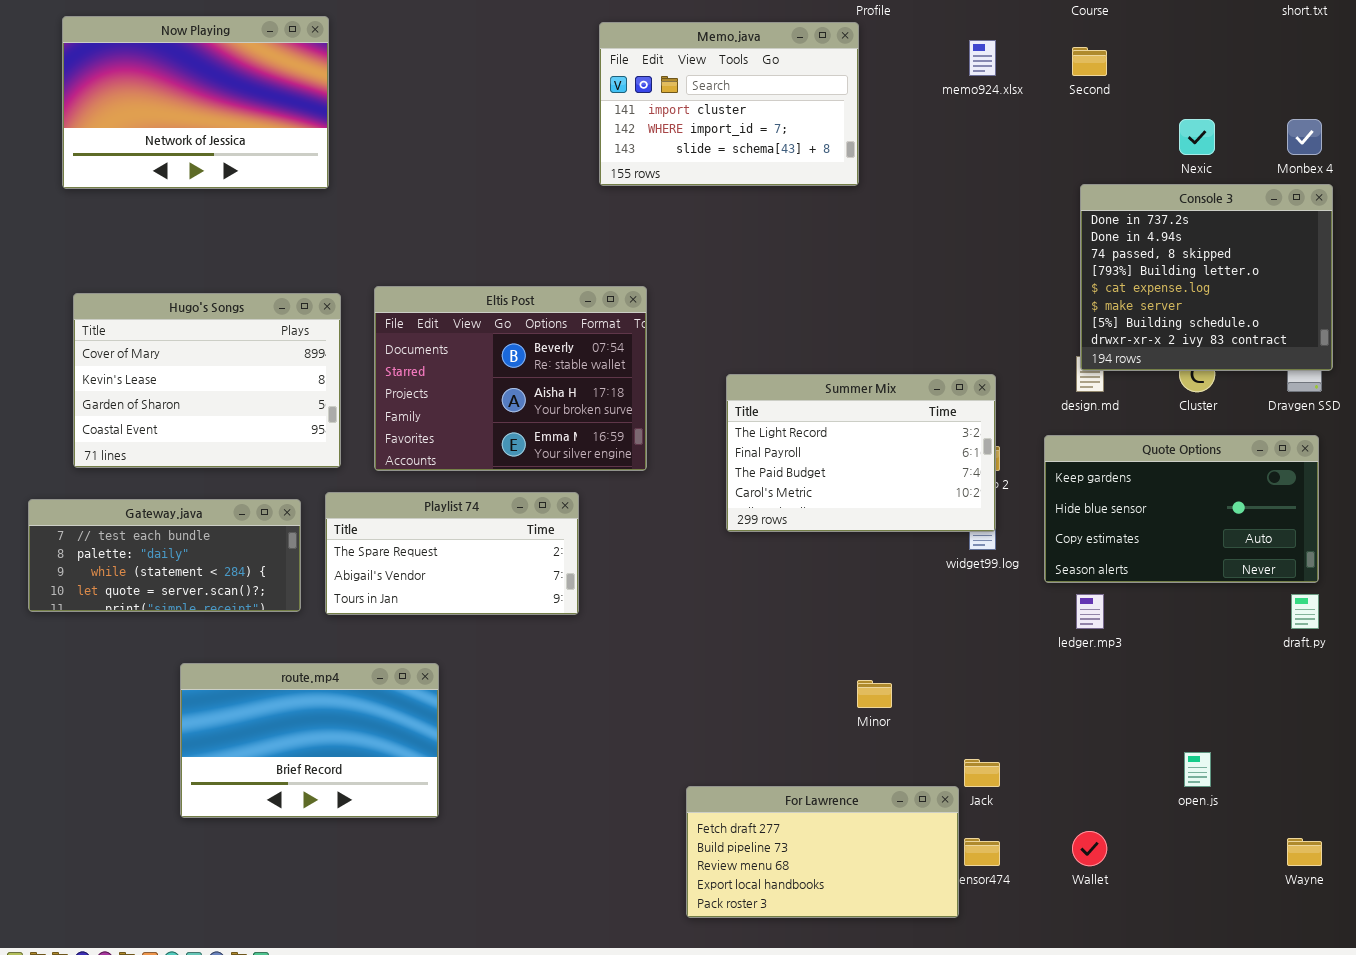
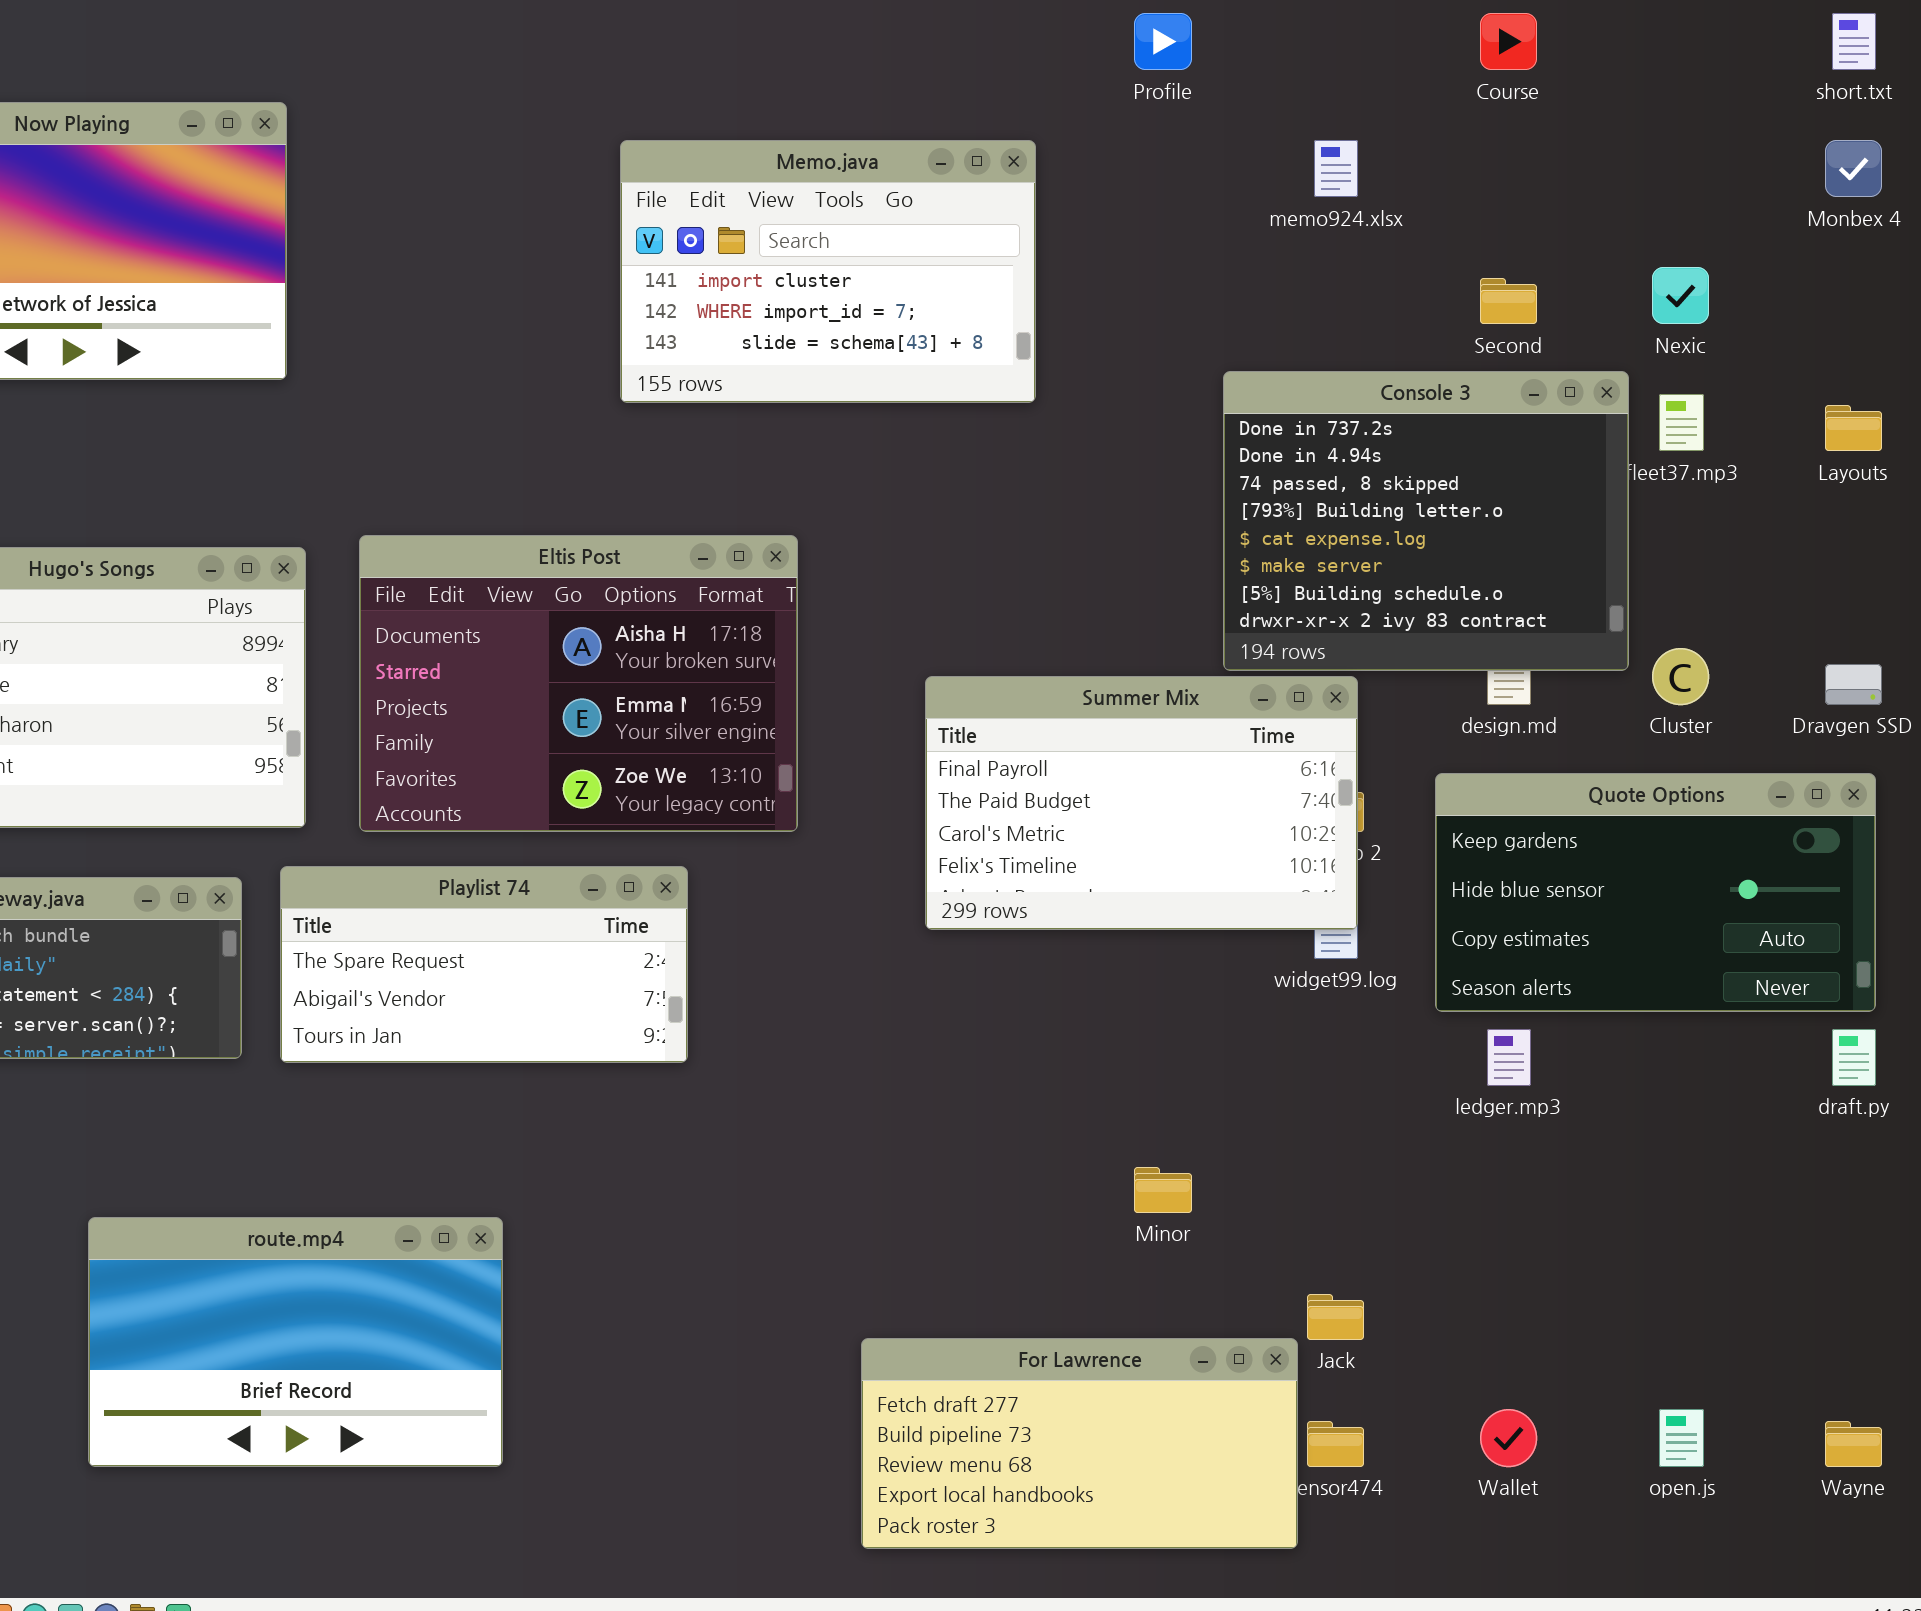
Memo.java: [599,22,859,186] -> [620,140,1036,403], moved
Second: [1072,47,1107,76] -> [1480,278,1537,324], moved
Monbex 4: [1287,119,1322,155] -> [1825,140,1882,197], moved
Console 3: [1080,184,1333,371] -> [1223,371,1629,671], moved
Eltis Post: [374,286,647,471] -> [359,535,798,832], scrolled down 1 row
Summer Mix: [726,374,996,532] -> [925,676,1358,930], scrolled down 1 row
route.mp4: [180,663,439,818] -> [88,1217,503,1467], moved
open.js: [1184,752,1211,787] -> [1659,1409,1704,1467], moved

